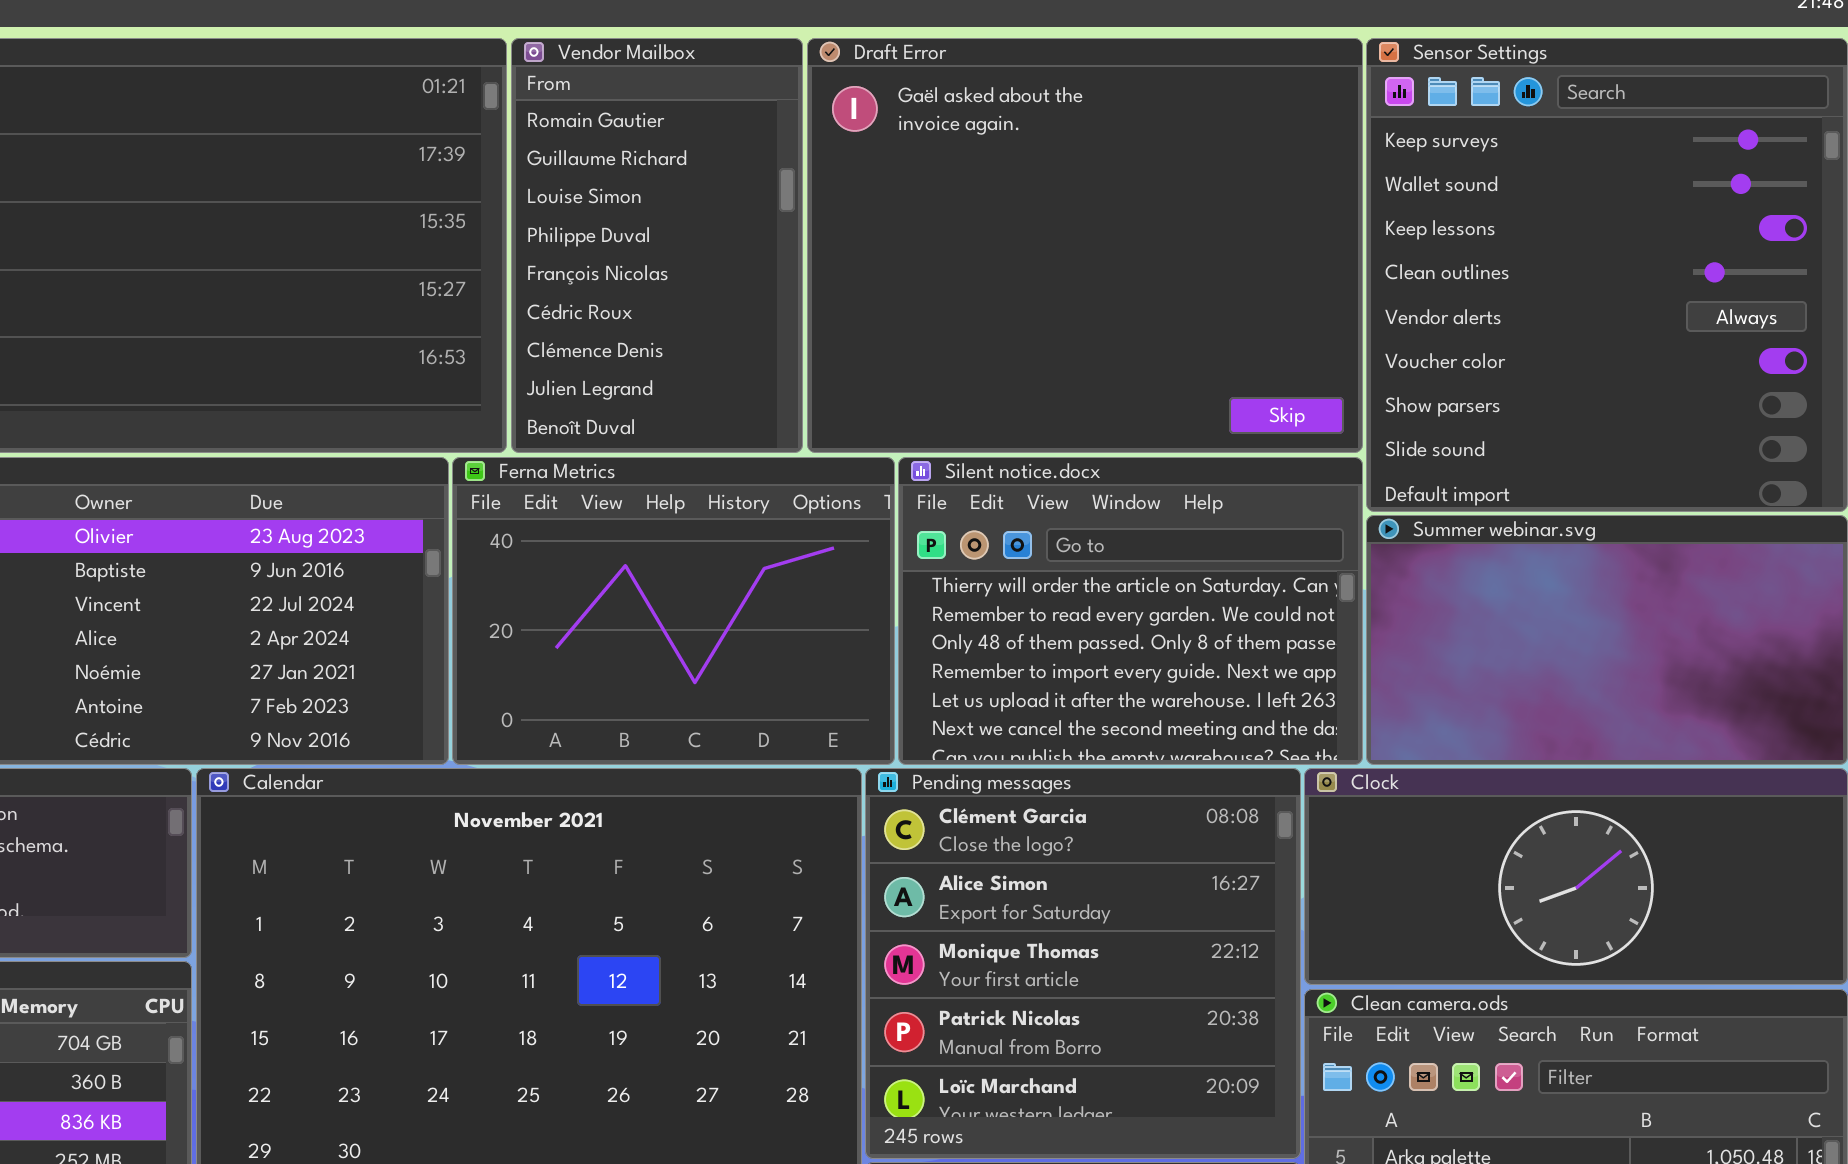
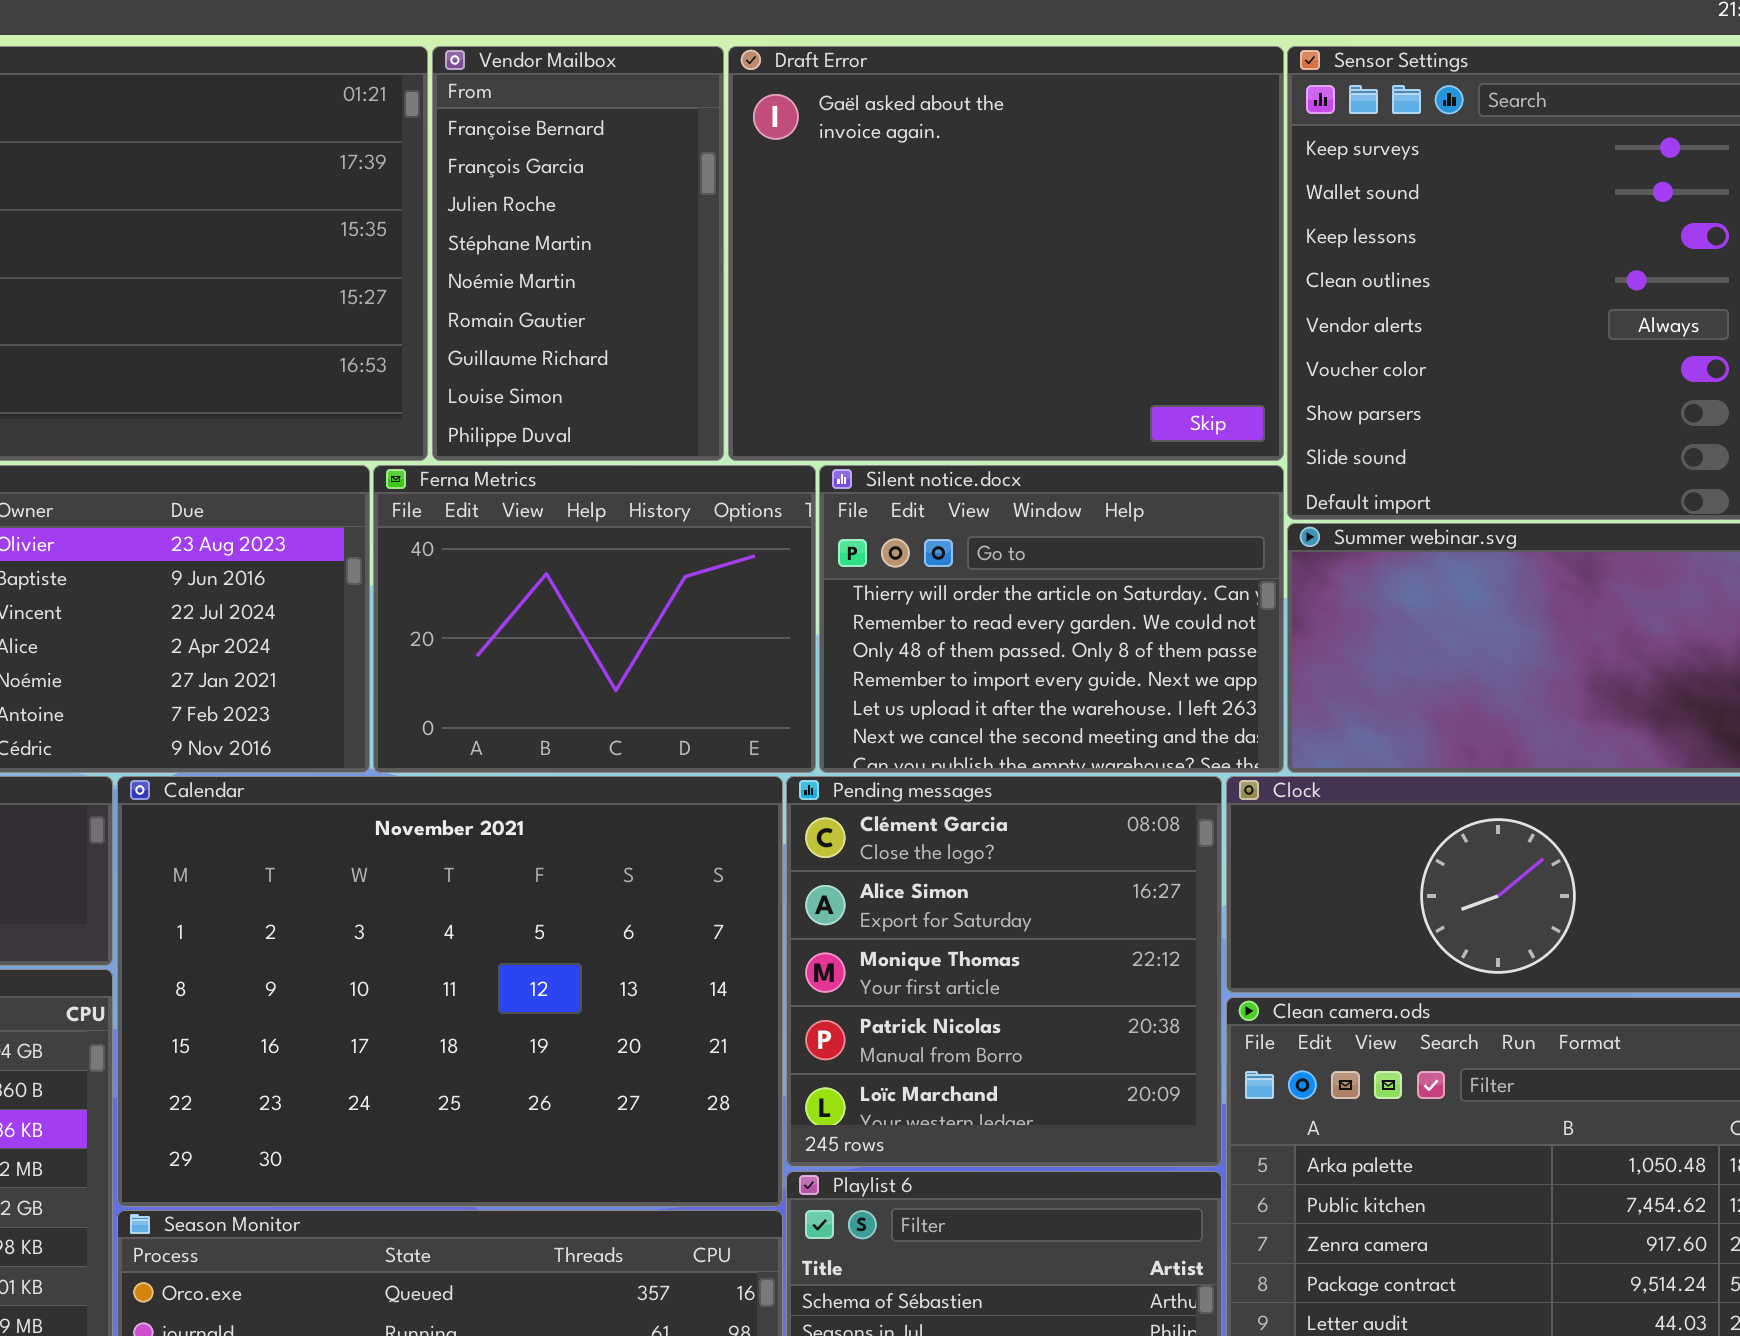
Vendor Mailbox: [511,38,803,453] -> [432,46,724,461], scrolled up 5 rows

